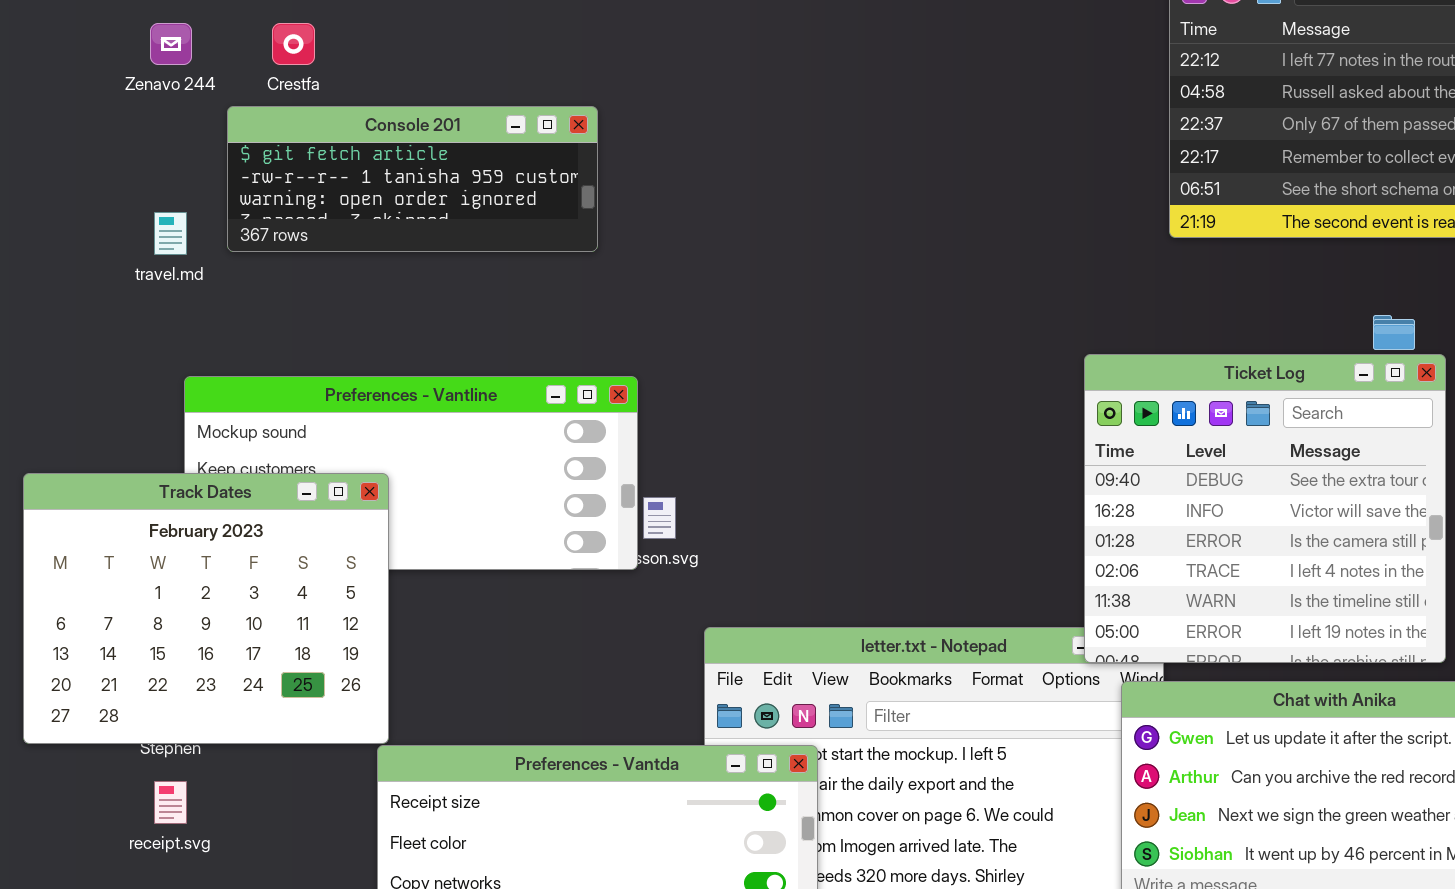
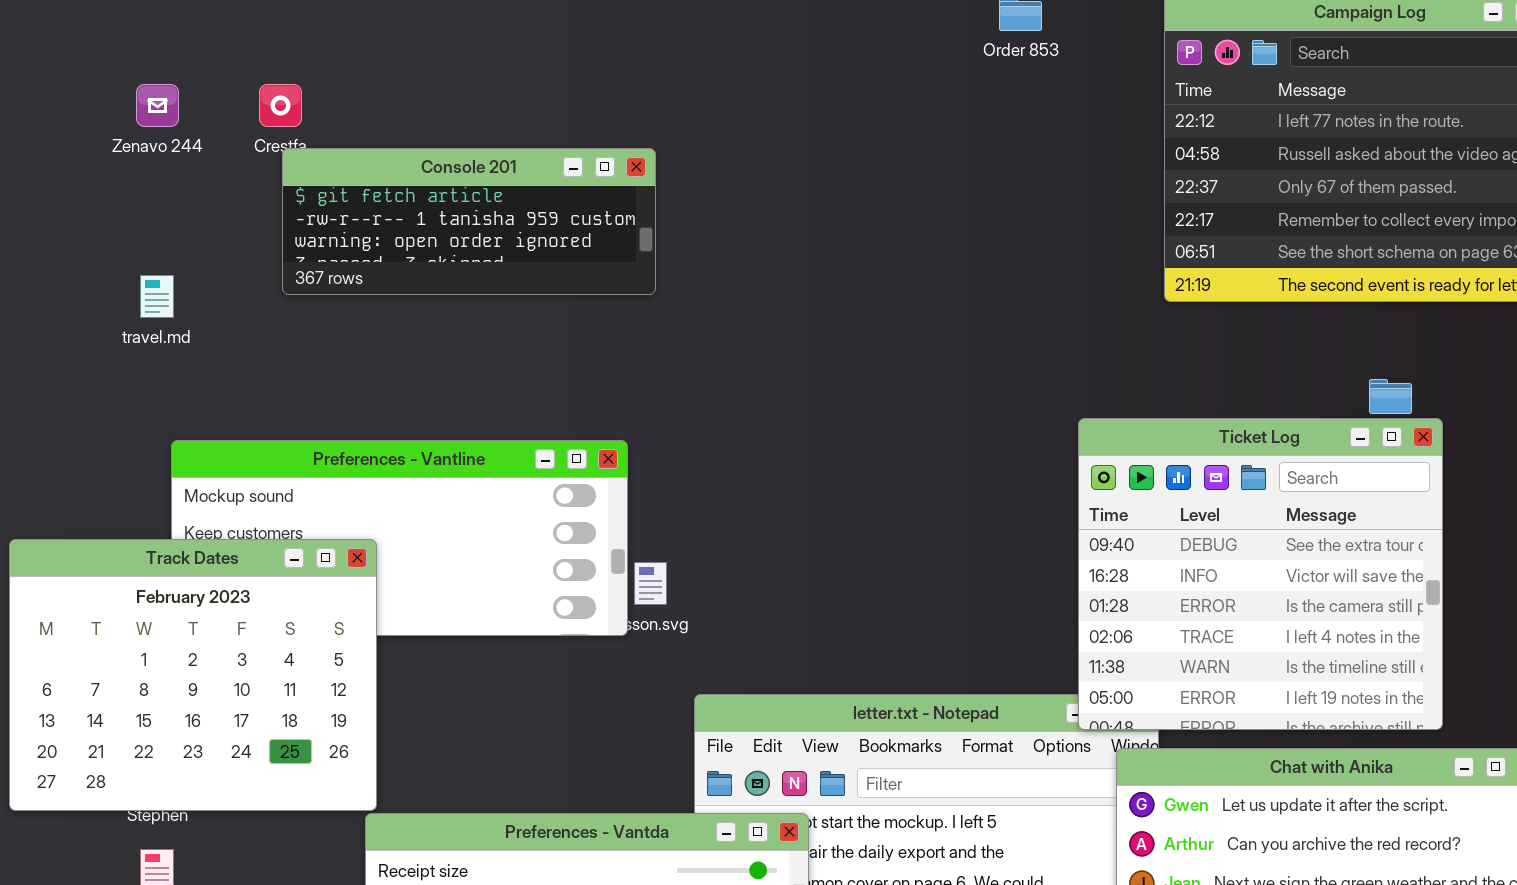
Console 201: [227,106,598,252] -> [282,148,656,295], moved

